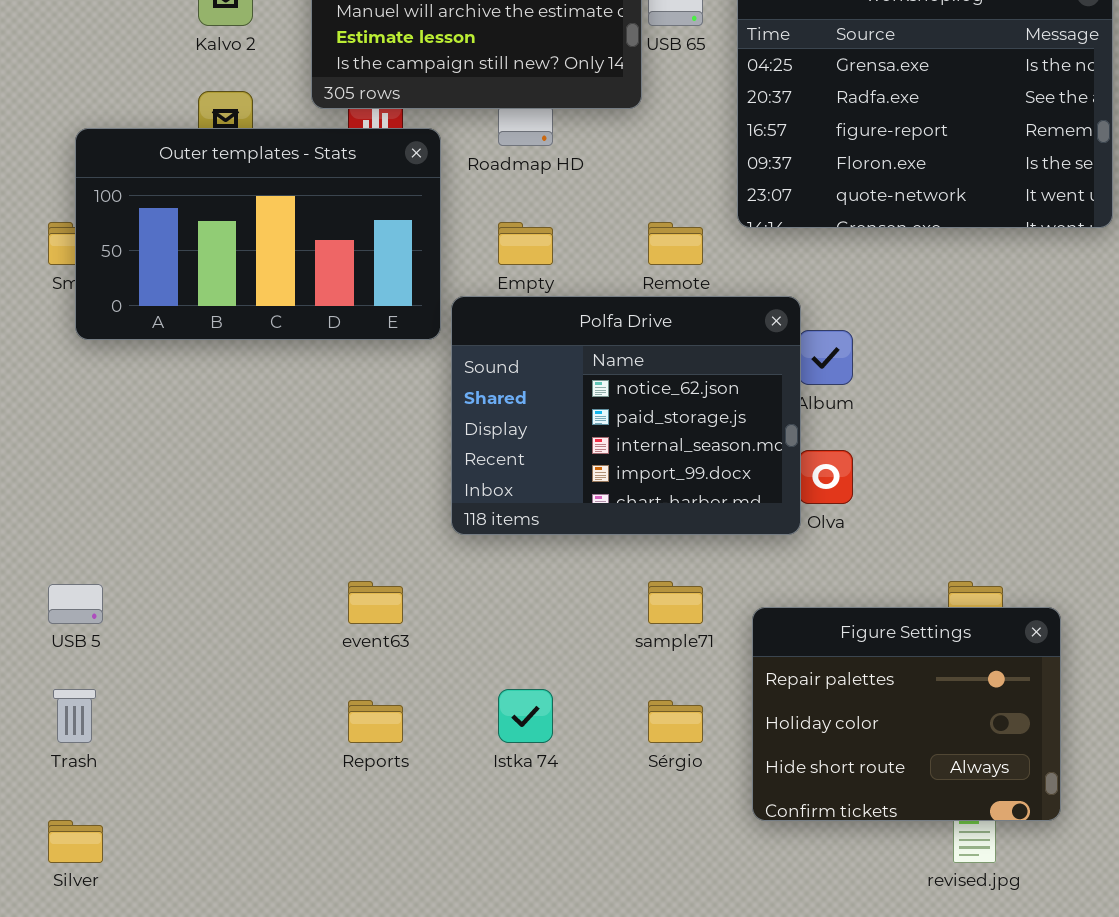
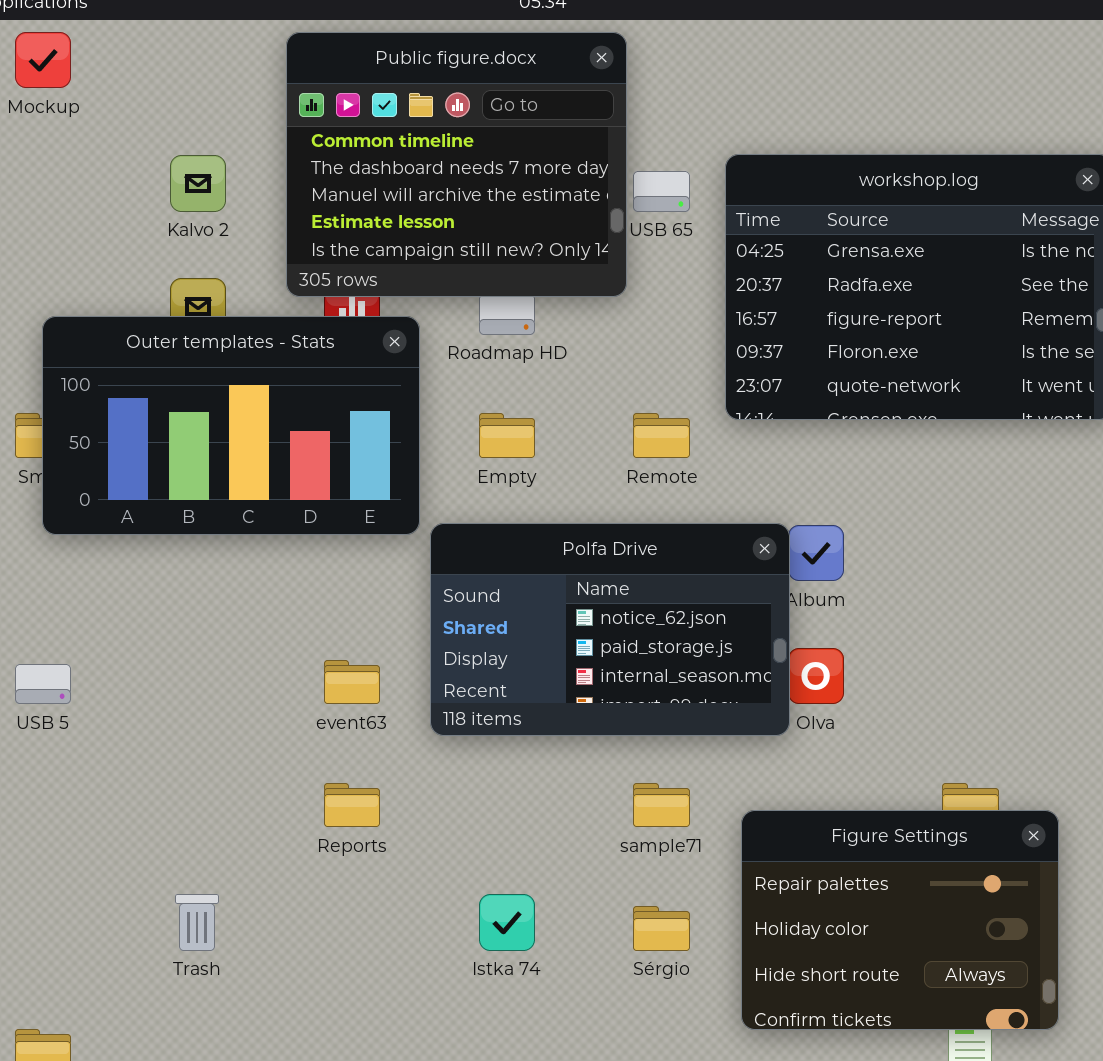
Polfa Drive: [451,296,801,535] -> [430,523,790,736], resized
event63: [348,581,403,624] -> [324,660,380,704], moved
USB 5: [48,584,103,624] -> [15,664,71,704], moved
Trash: [53,689,96,743] -> [175,894,219,951], moved
Reports: [348,700,403,743] -> [324,783,380,827], moved

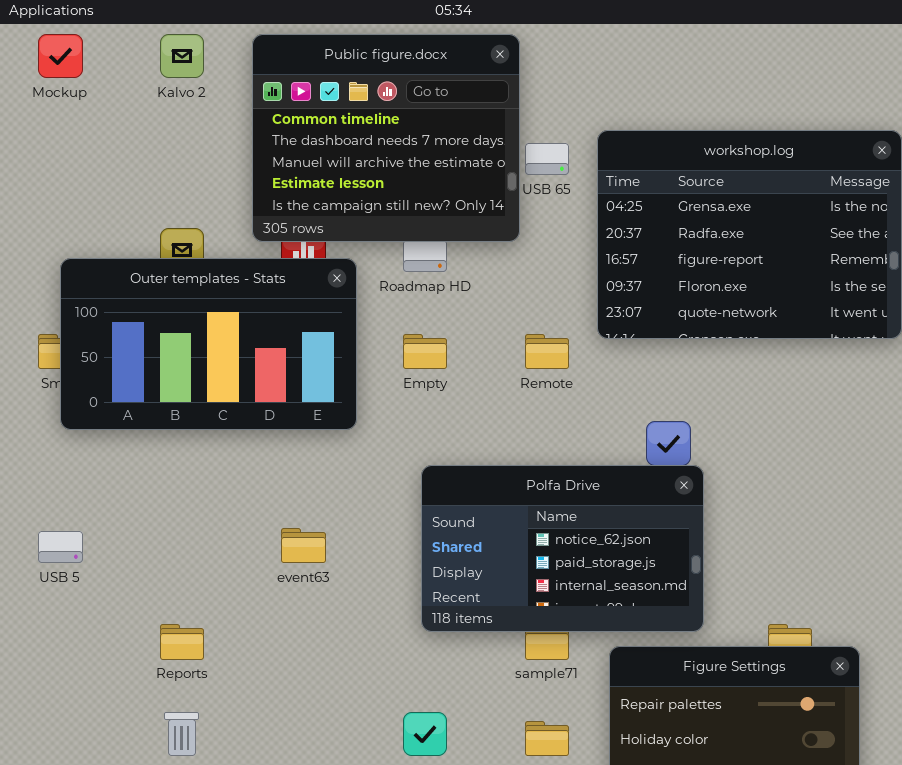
Kalvo 2: [170,155,226,212] -> [160,34,204,78], moved
Polfa Drive: [430,523,790,736] -> [421,465,704,632], moved
Reports: [324,783,380,827] -> [160,624,204,660], moved

